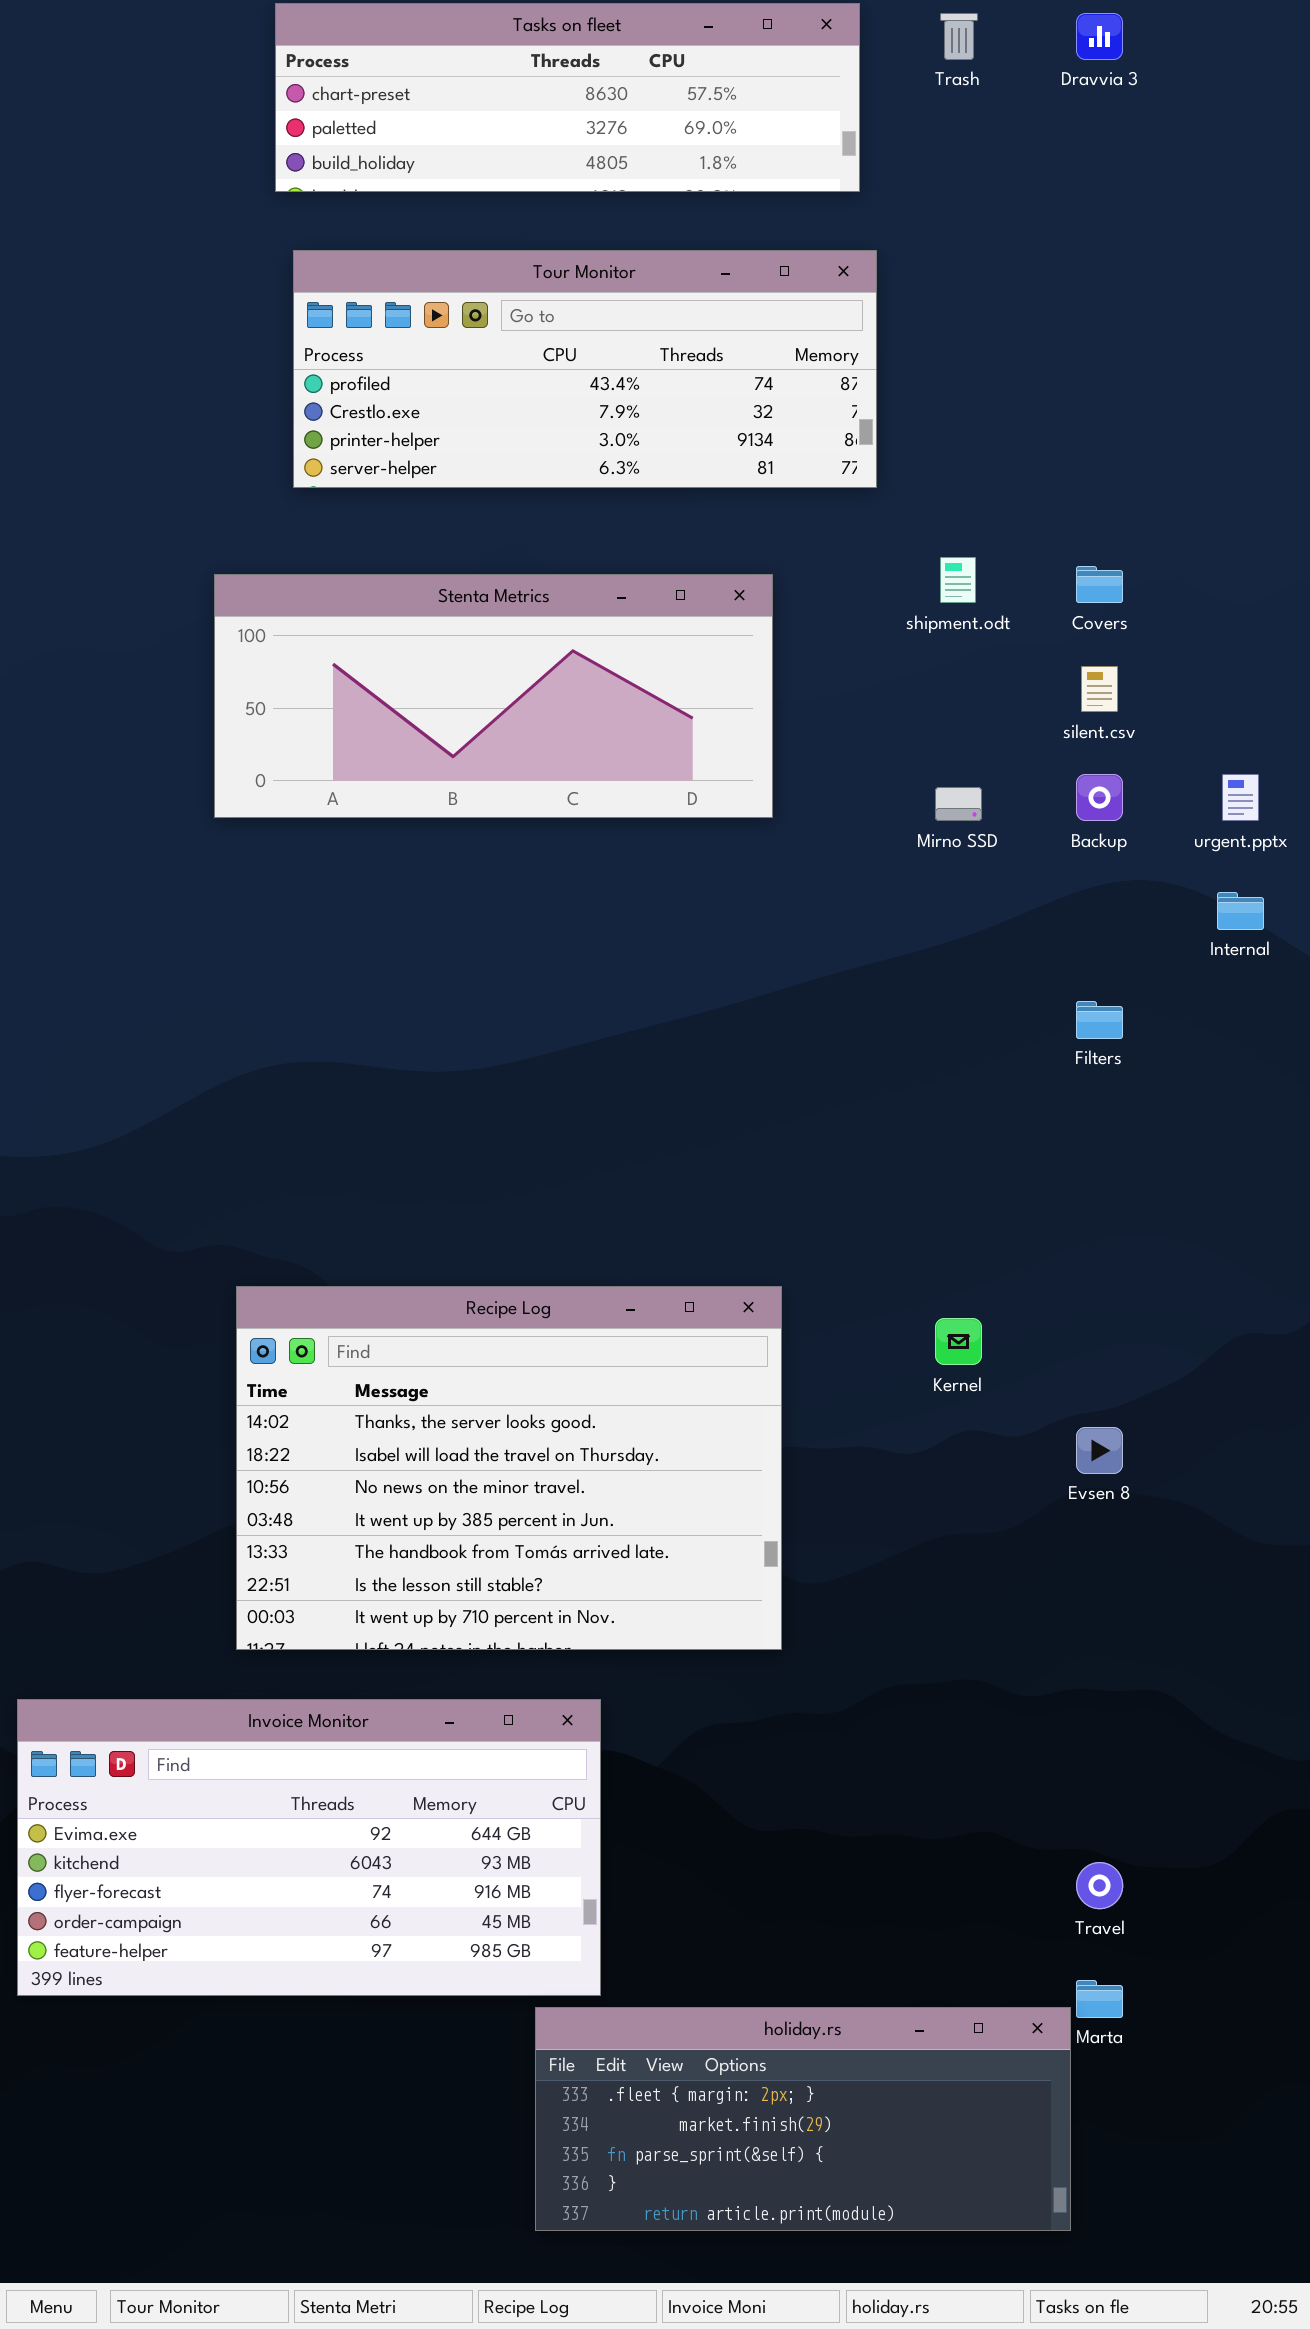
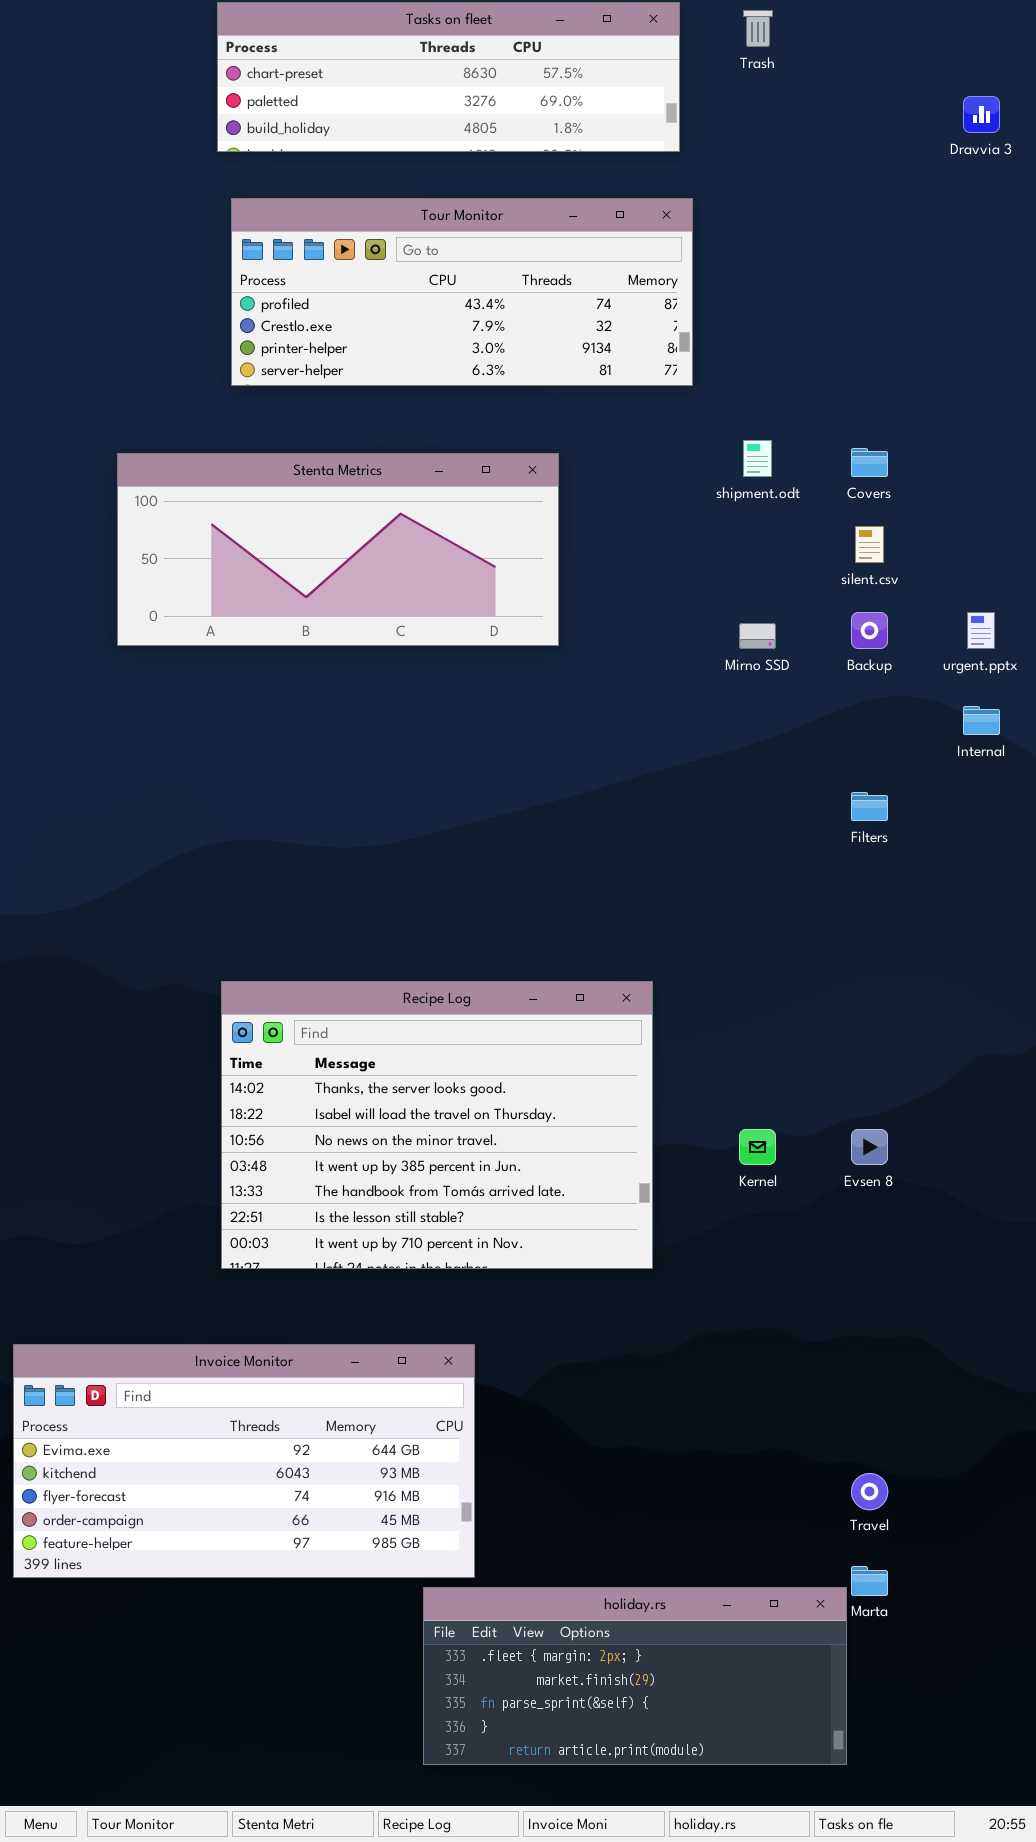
Dravvia 3: [1076,13,1123,60] -> [963,96,1000,133], moved
Stenta Metrics: [214,574,773,818] -> [117,453,559,646], moved
Recipe Log: [236,1286,782,1650] -> [221,981,653,1269], moved
Kernel: [935,1318,982,1365] -> [739,1129,776,1165], moved

